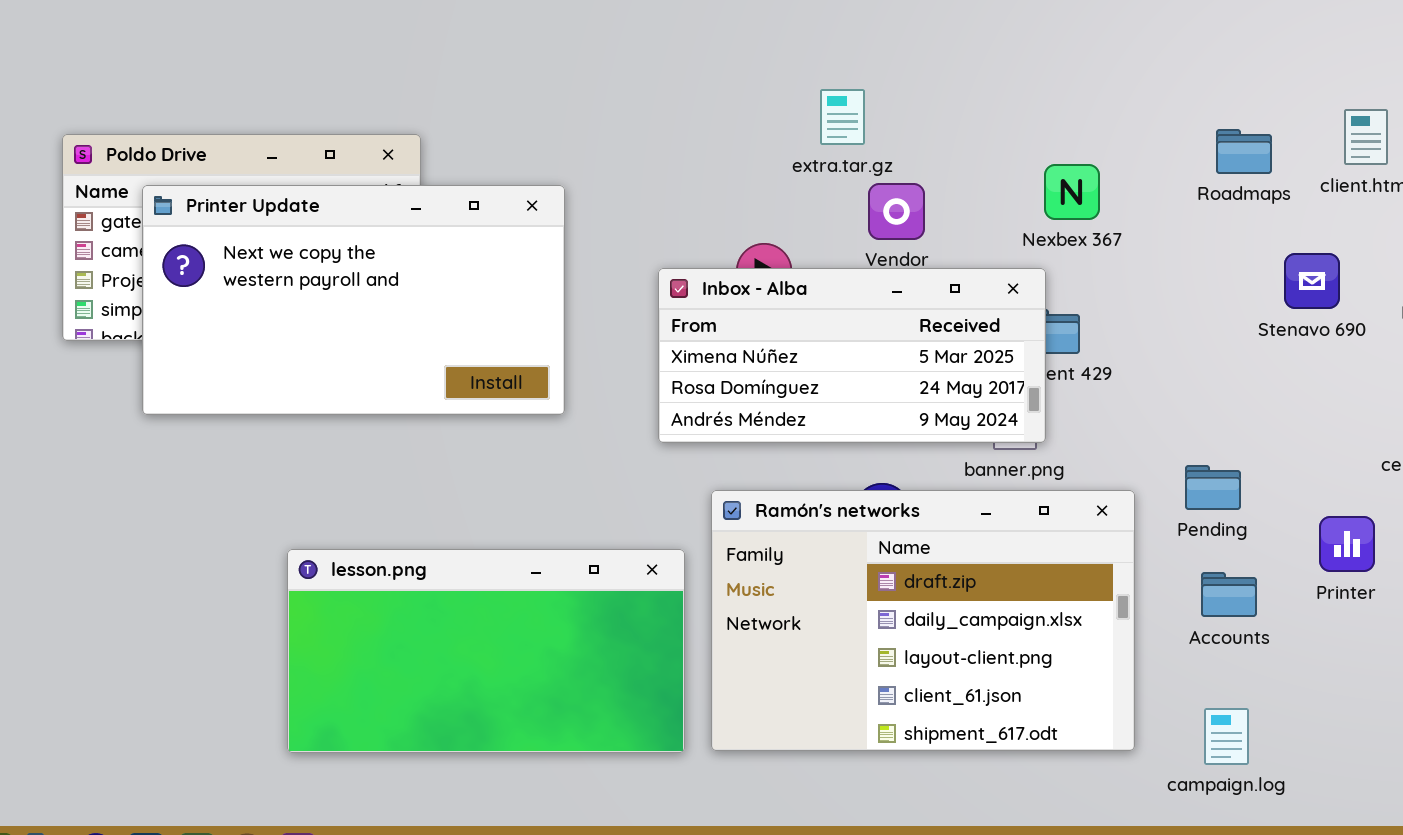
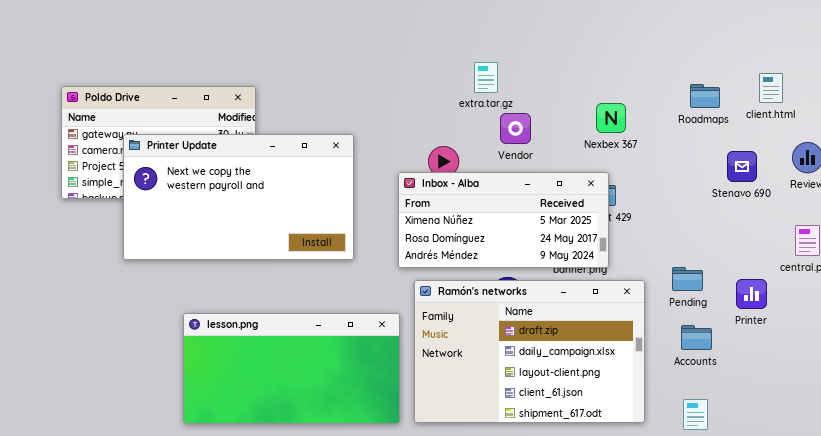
Printer Update: [142,185,565,415] -> [123,134,354,260], moved
Inbox - Alba: [658,268,1046,443] -> [398,172,609,268], moved
Printer: [1319,516,1375,572] -> [736,279,767,309], moved

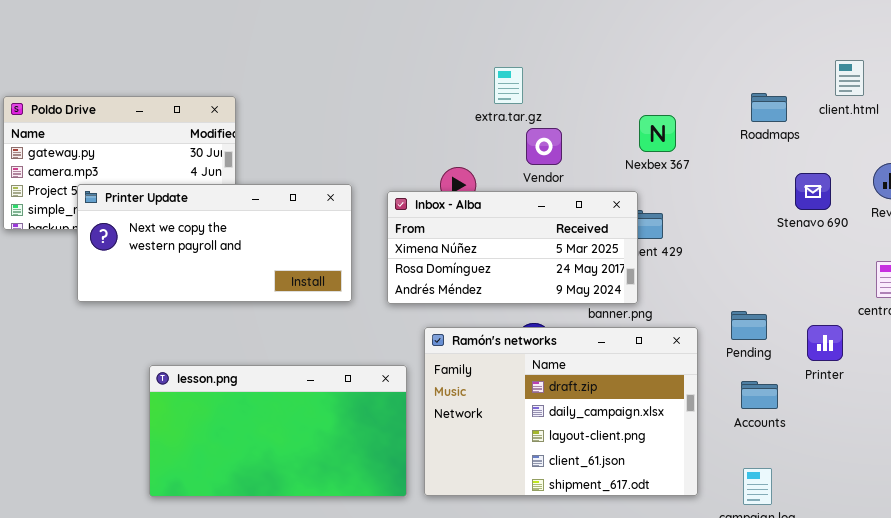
client.html: [759,73,783,103] -> [835,60,864,96], moved
Printer Update: [123,134,354,260] -> [77,184,352,302], resized
Inbox - Alba: [398,172,609,268] -> [387,191,638,304], moved

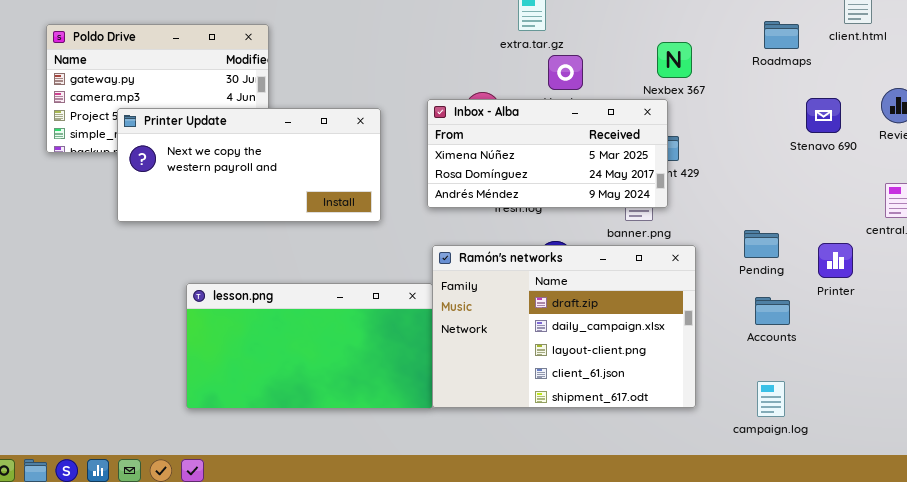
Inbox - Alba: [387,191,638,304] -> [427,99,668,208], moved
Ramón's networks: [424,327,698,496] -> [432,245,696,408], moved

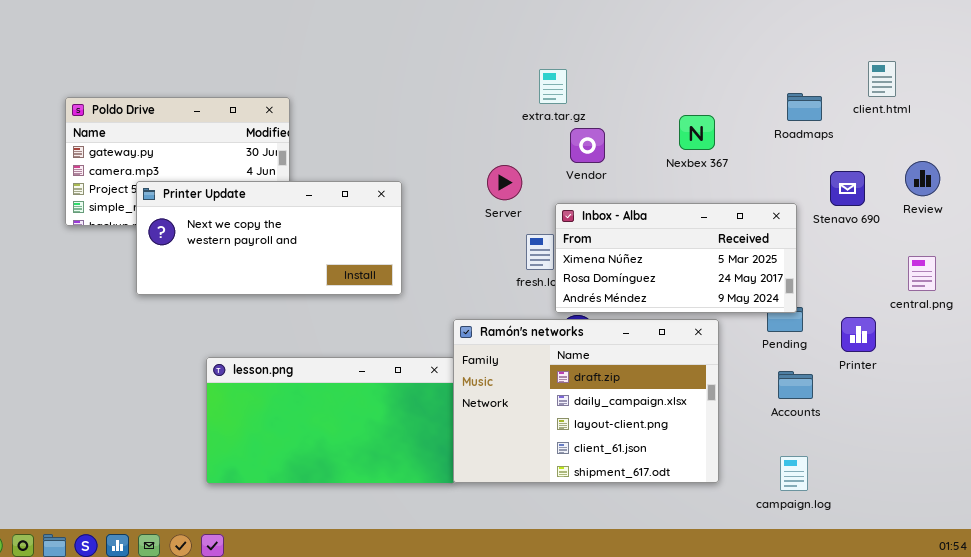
Inbox - Alba: [427,99,668,208] -> [555,203,797,313], moved

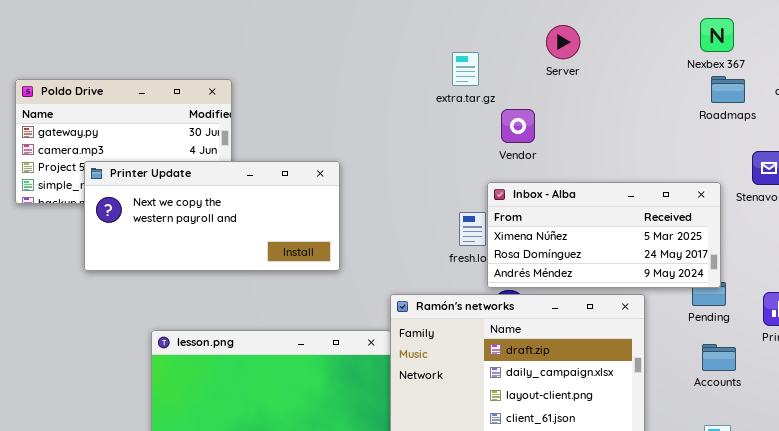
extra.tar.gz: [539,69,567,104] -> [452,52,479,86], moved
Nexbex 367: [679,115,715,150] -> [700,18,734,52], moved
Server: [487,165,522,200] -> [546,25,580,59], moved

